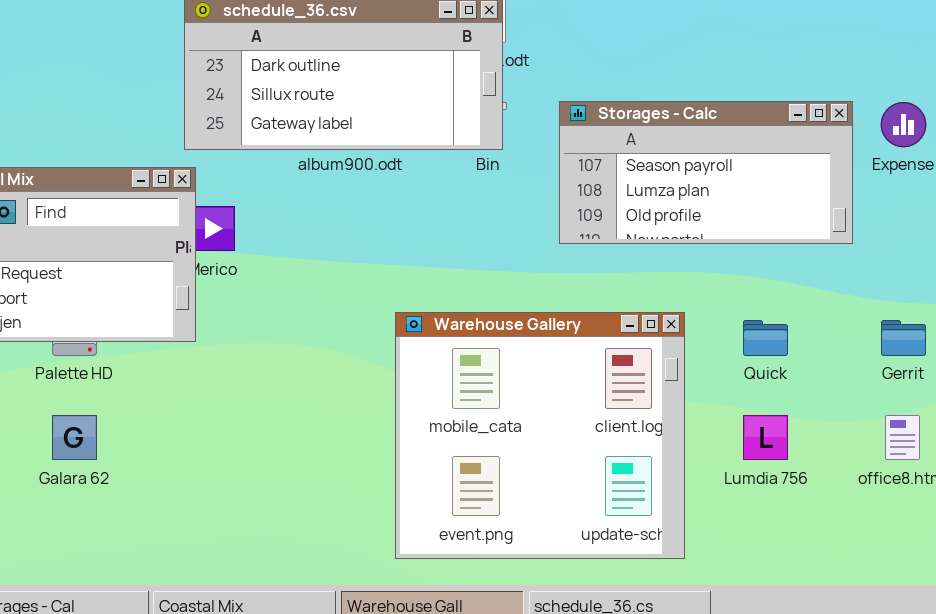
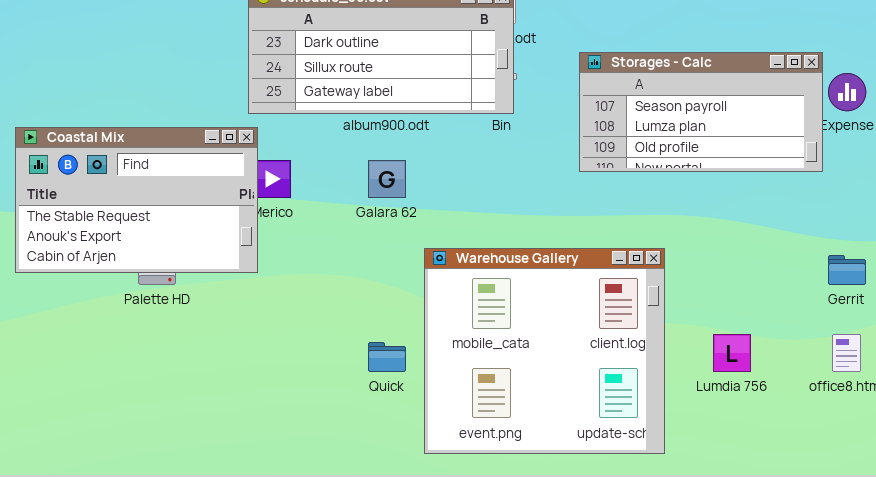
Storages - Calc: [559,101,853,244] -> [579,52,823,172], moved
Quick: [743,320,788,356] -> [368,342,406,372], moved
Galara 62: [52,415,97,460] -> [368,160,406,198], moved

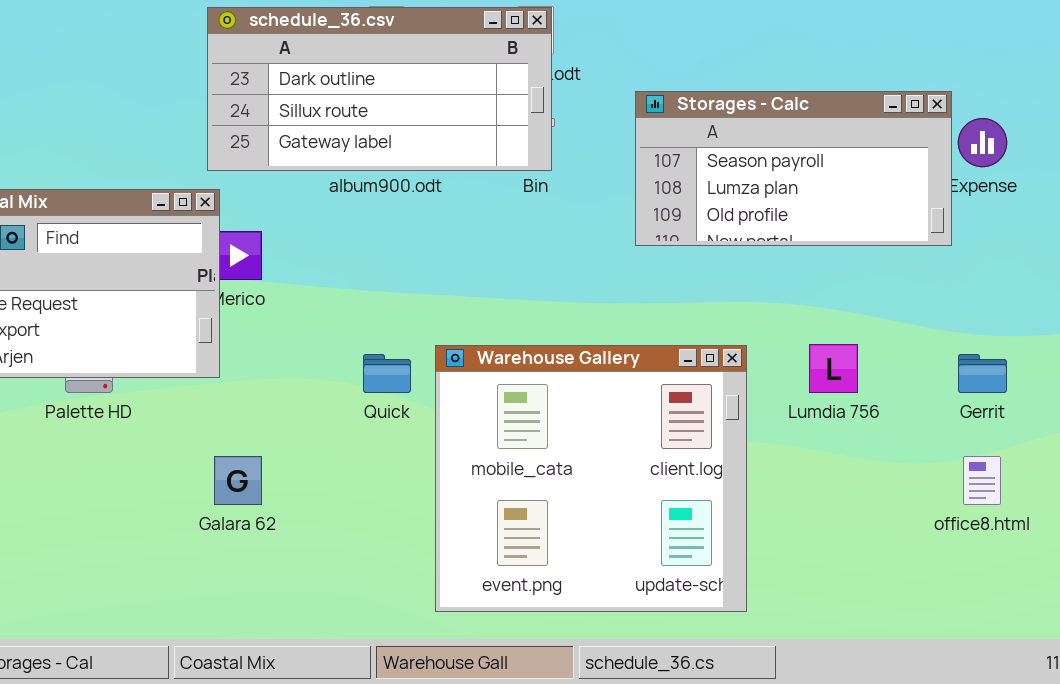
Galara 62: [368,160,406,198] -> [214,456,262,505], moved
Lumdia 756: [713,334,751,372] -> [809,344,858,393], moved
Quick: [368,342,406,372] -> [363,354,411,393], moved

